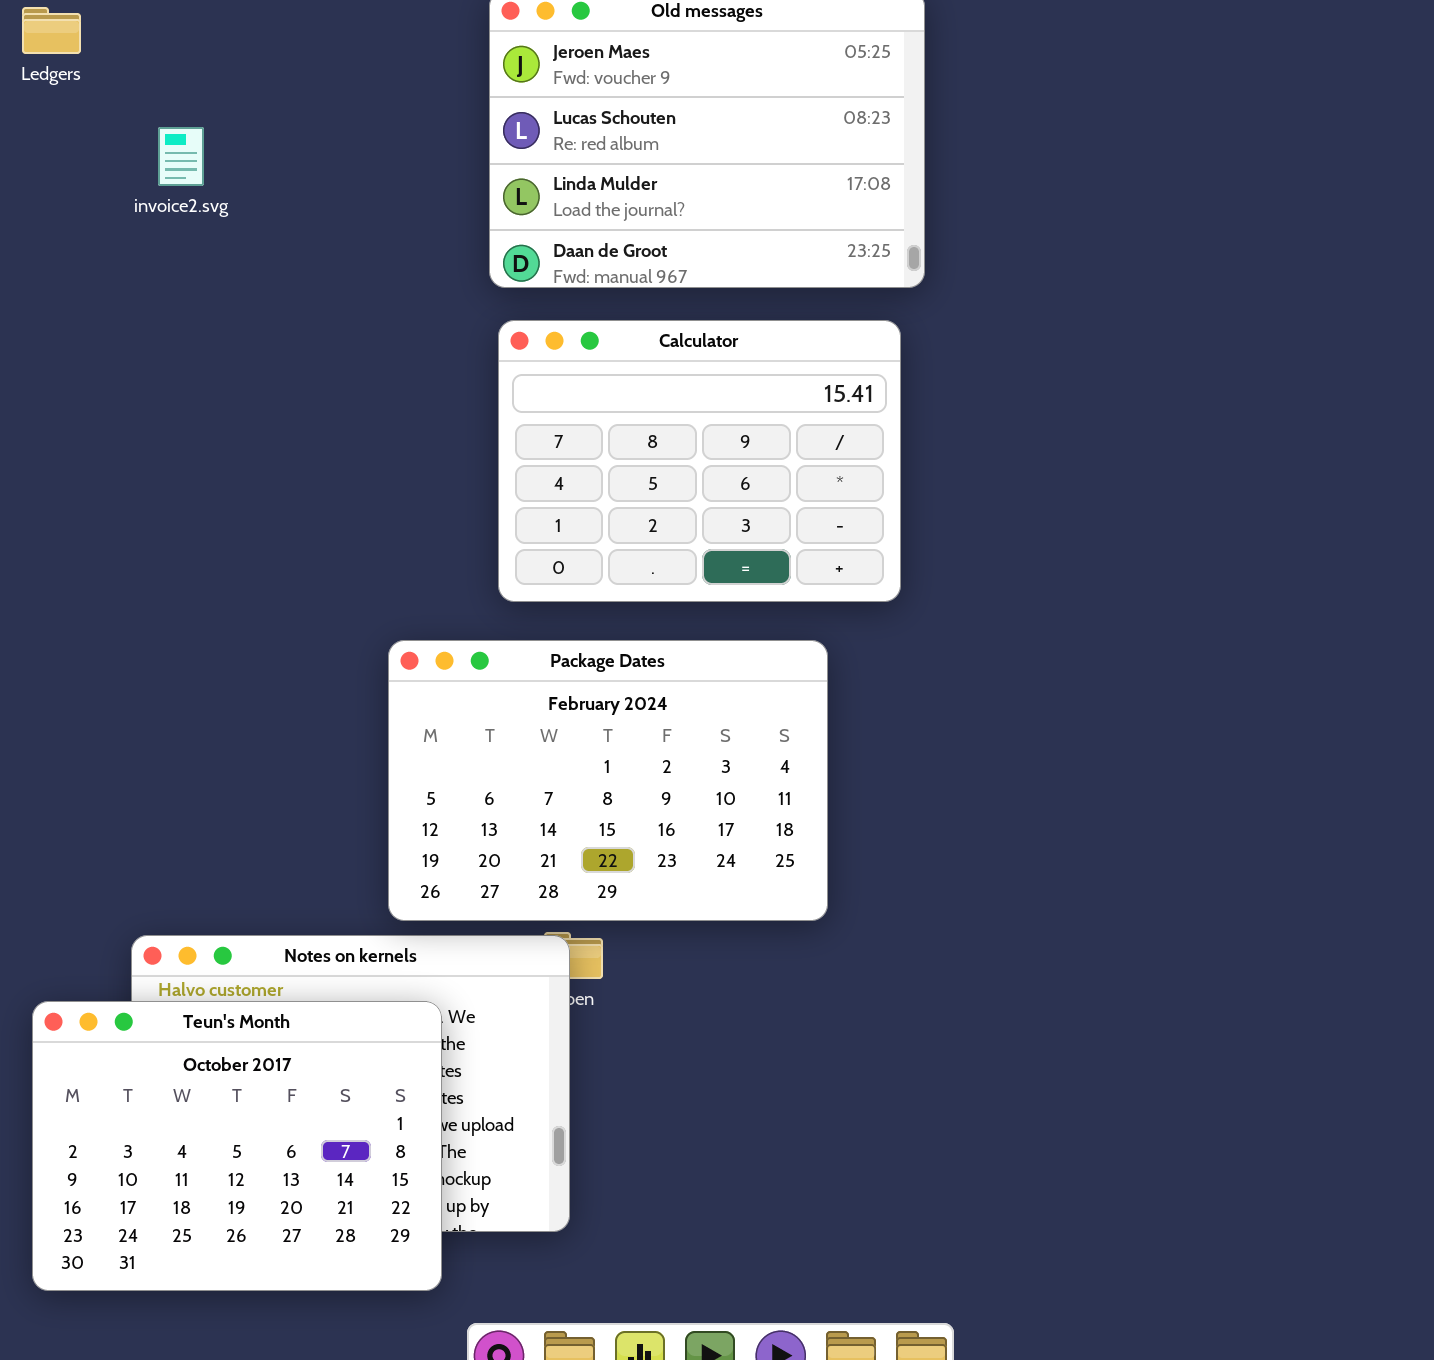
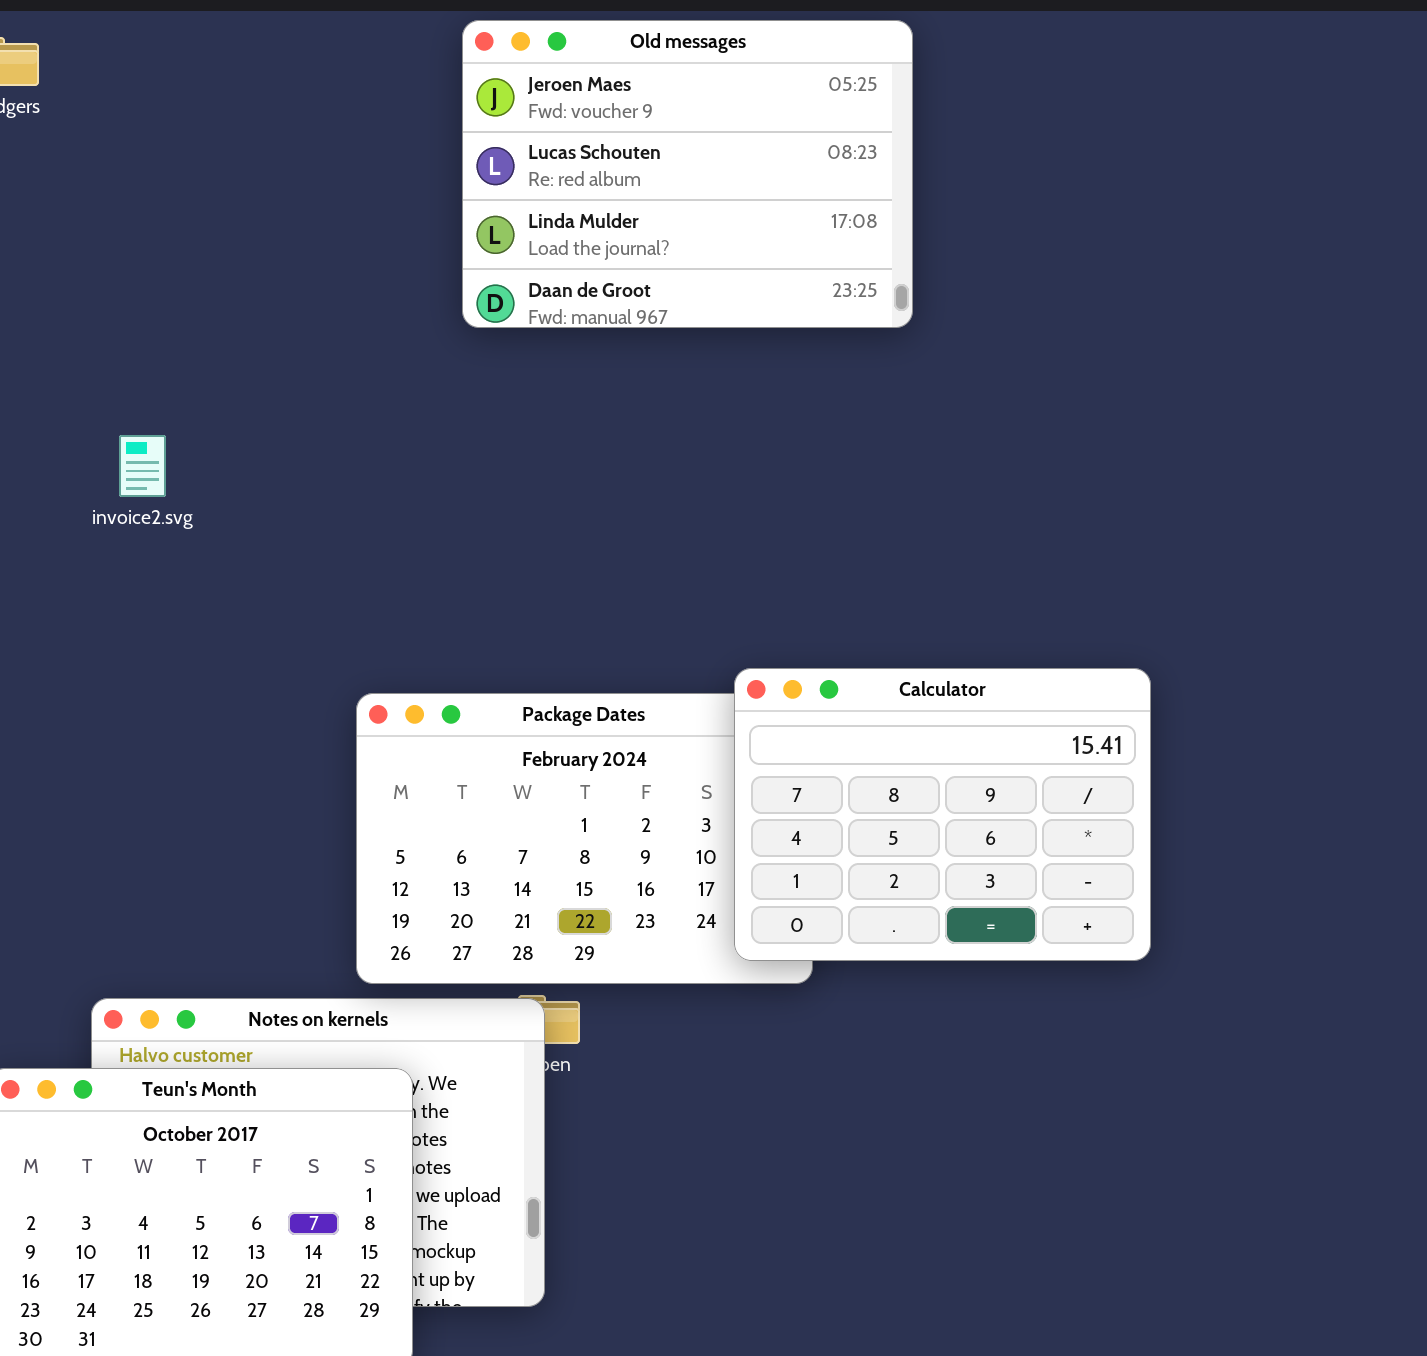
invoice2.svg: [158,127,204,186] -> [119,435,166,497], moved
Calculator: [498,320,901,602] -> [734,668,1151,961], moved

